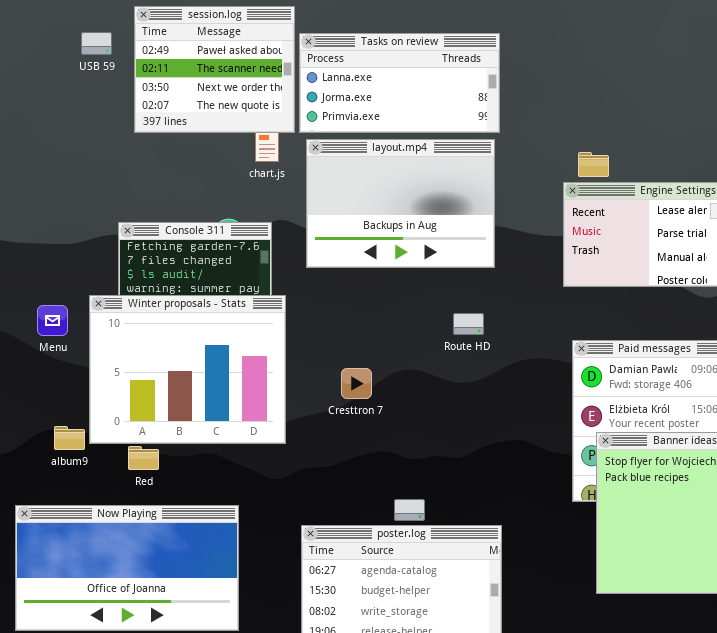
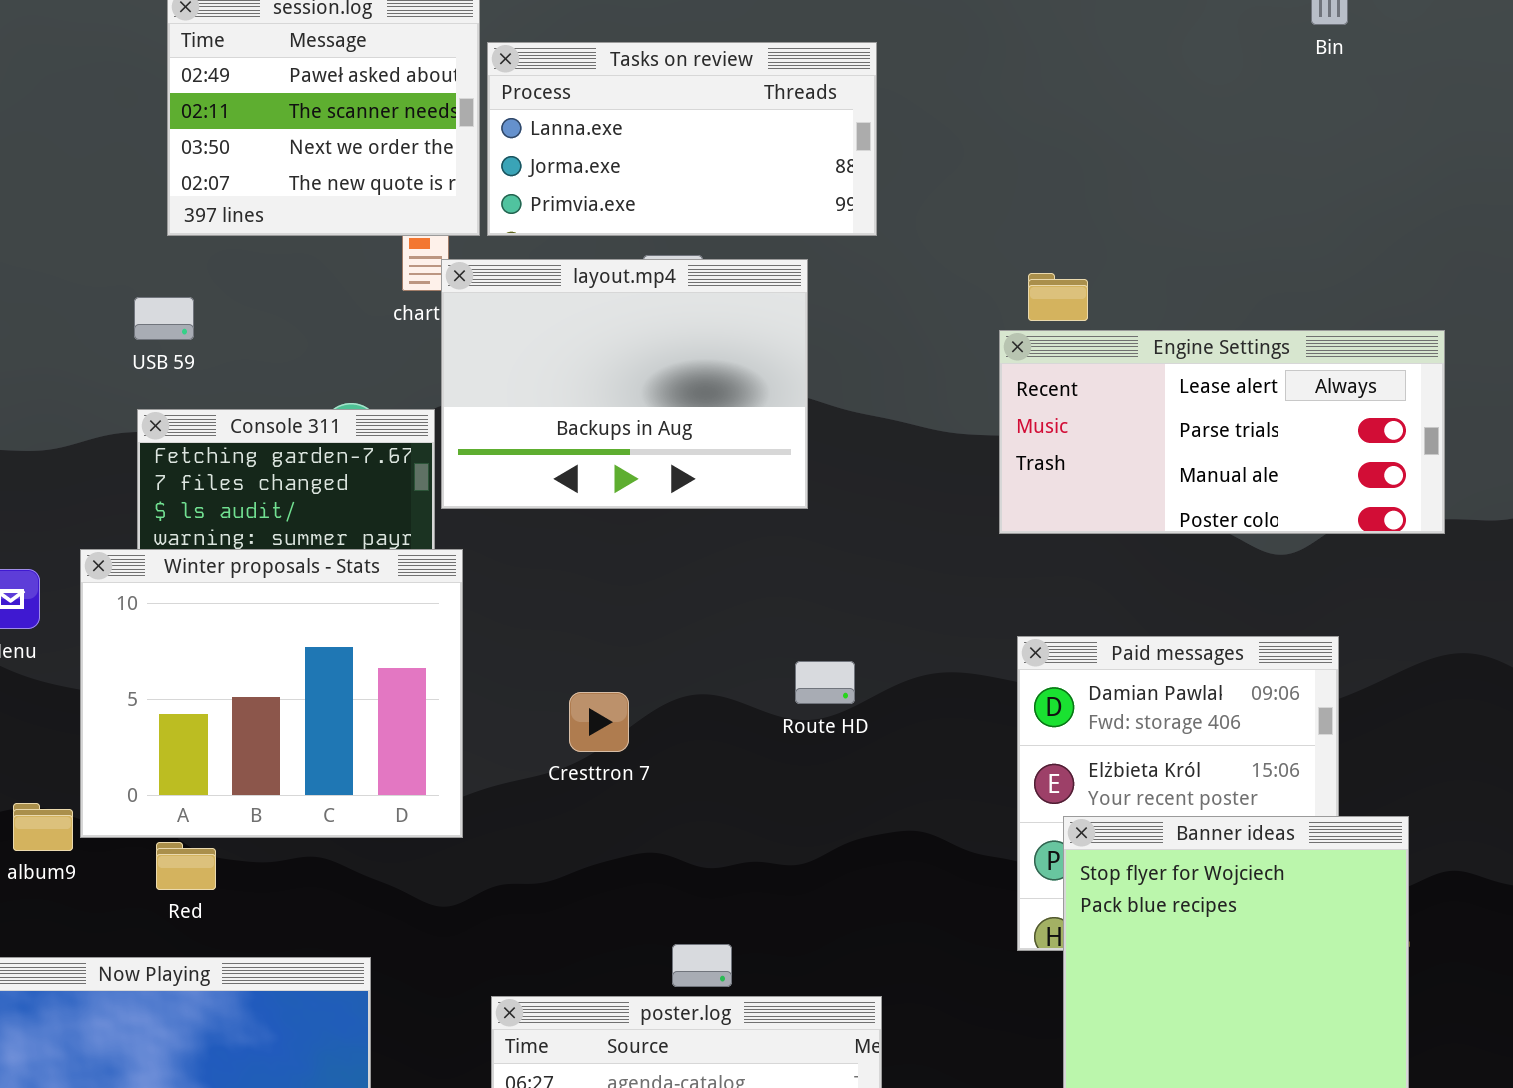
USB 59: [81,32,112,55] -> [134,297,194,340], moved
layout.mp4: [306,139,495,268] -> [441,259,808,509], moved
Route HD: [453,313,484,335] -> [795,661,855,704], moved

